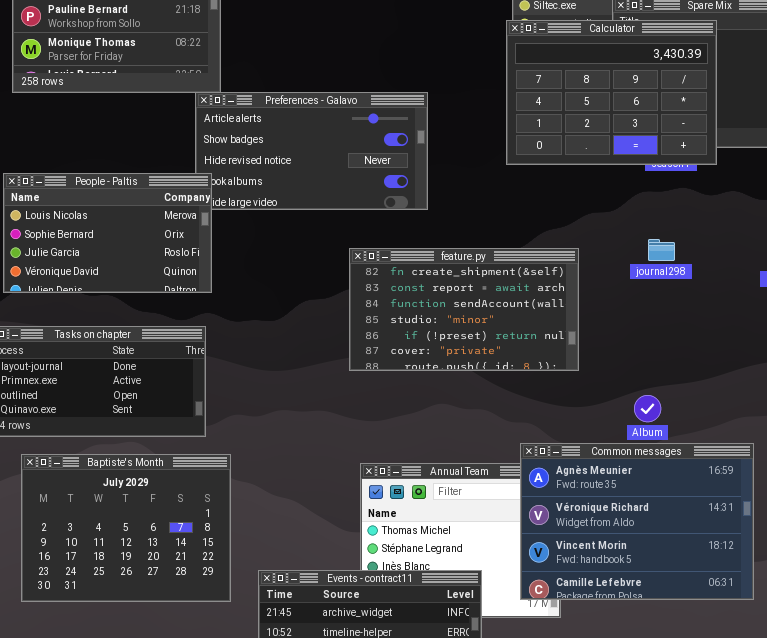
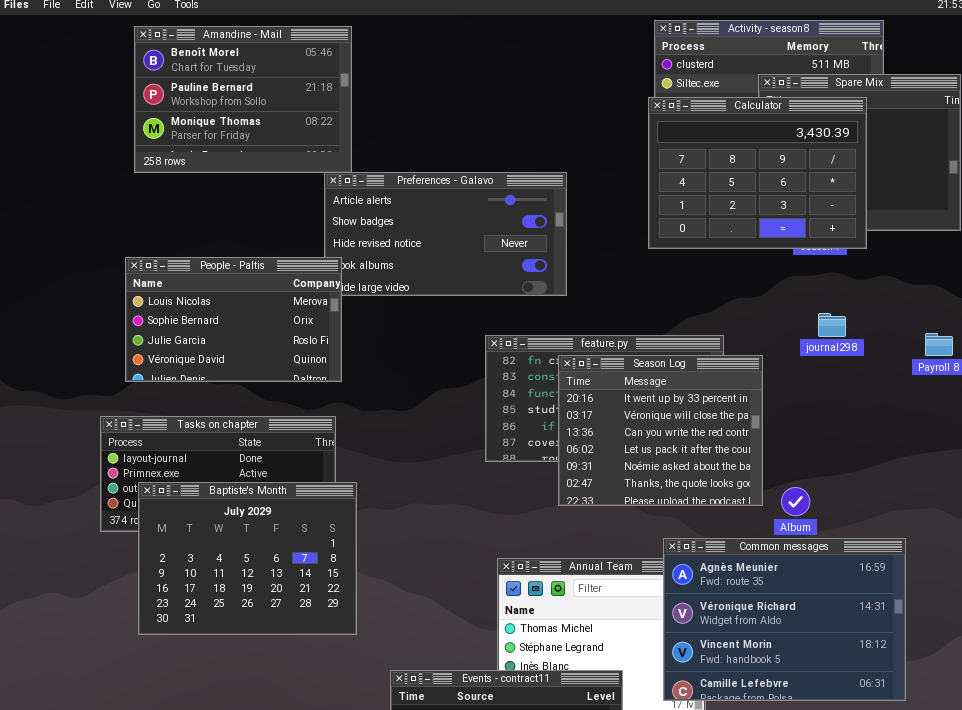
journal298: [648,239,675,261] -> [818,313,846,337], moved
Season Log: none -> [558,355,763,506], opened
Baptiste's Month: [21,454,231,602] -> [138,482,357,635], moved

